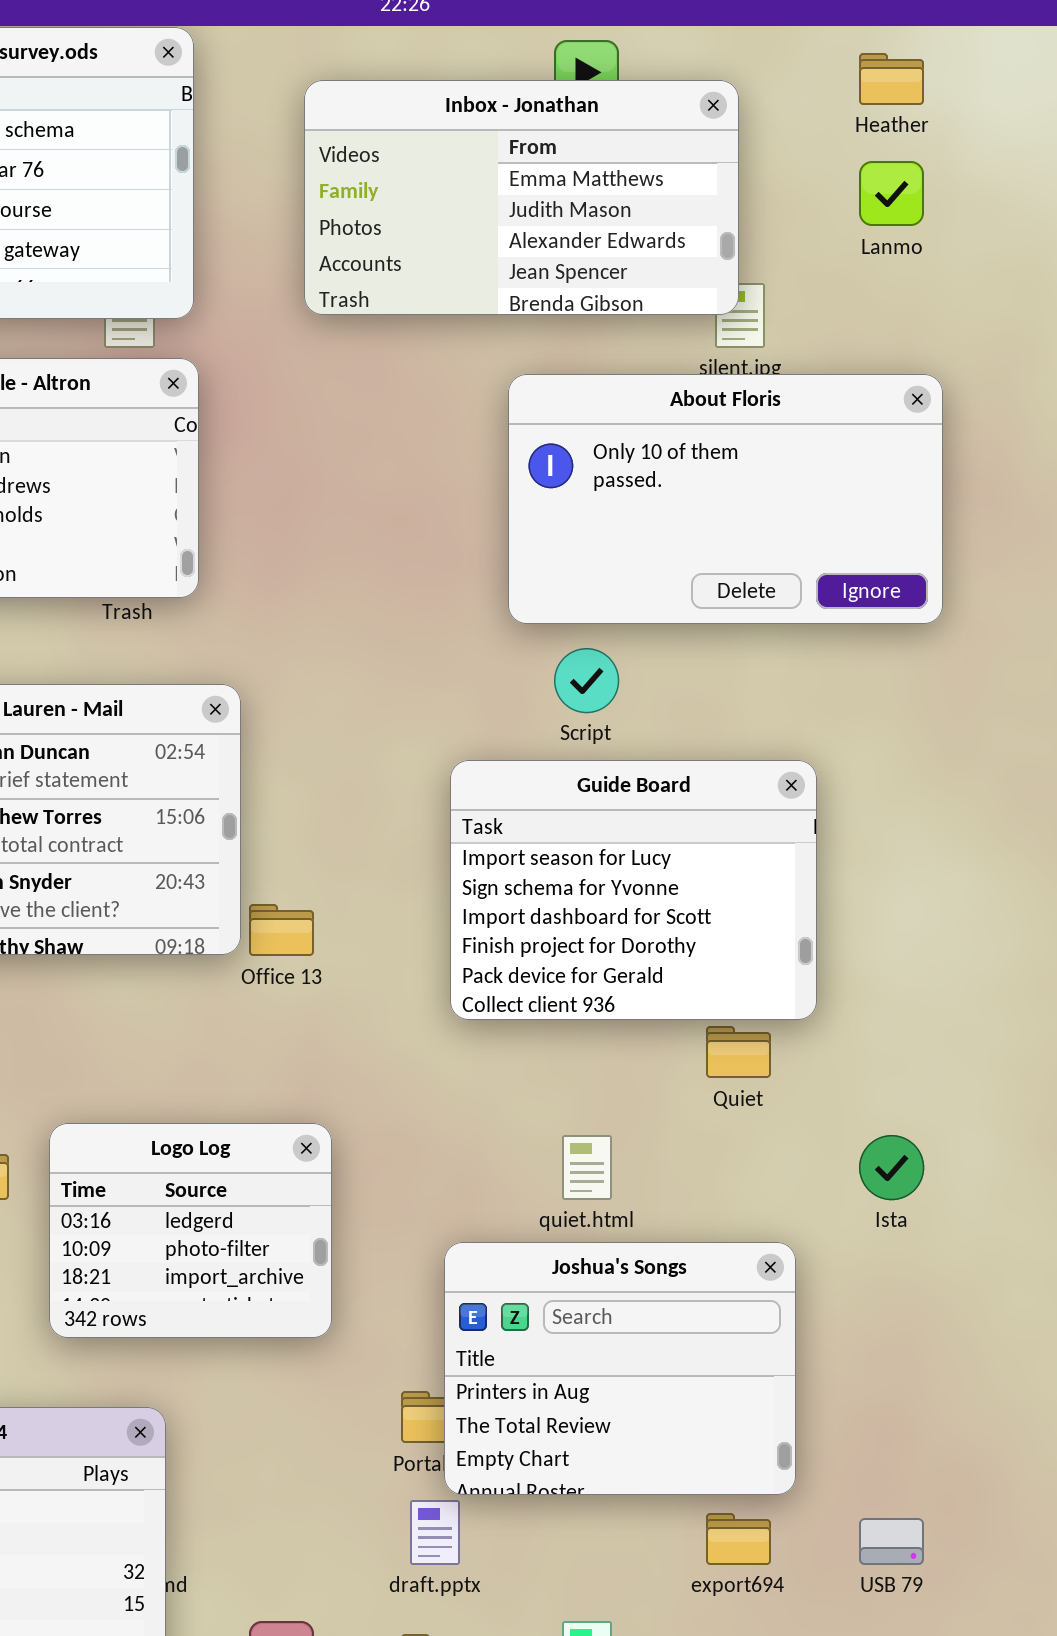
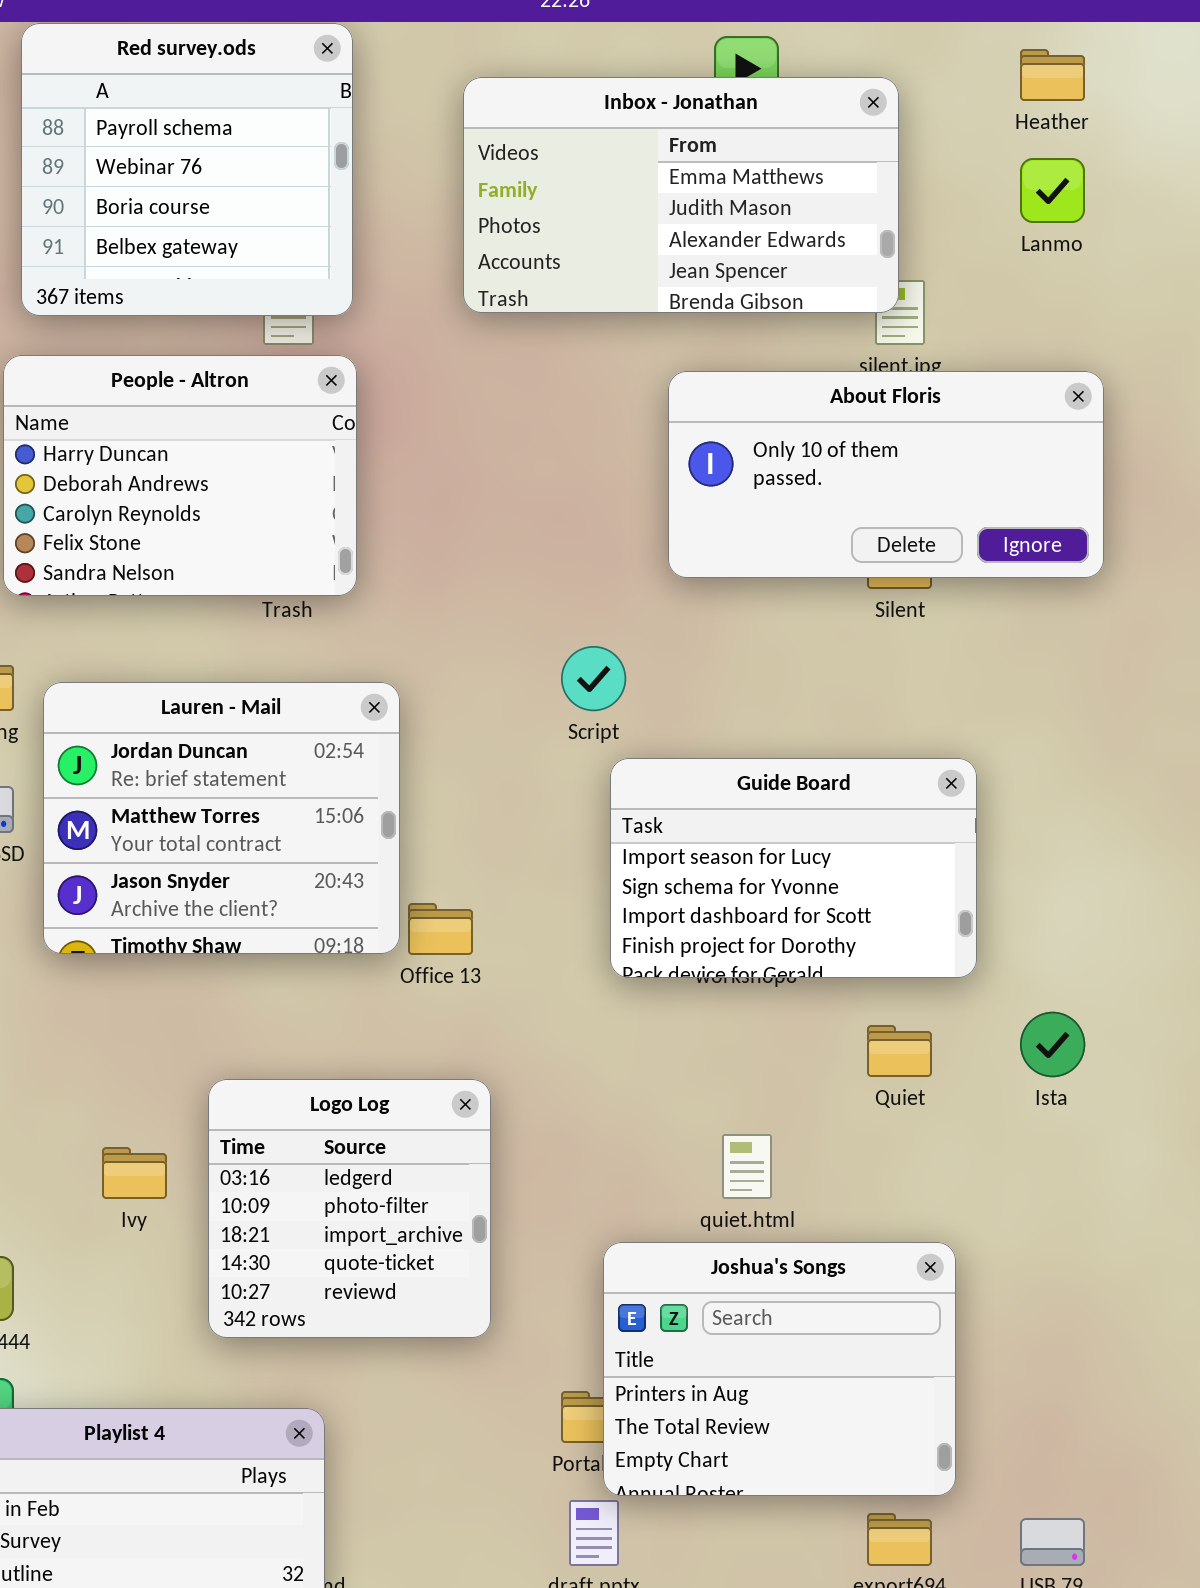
About Floris: [508,374,943,624] -> [668,371,1104,578], resized
Script: [554,648,619,713] -> [561,646,626,711], moved
Guide Board: [450,760,817,1020] -> [610,758,977,978], resized
Logo Log: [49,1123,332,1338] -> [208,1079,491,1338], resized
Ista: [859,1135,924,1200] -> [1020,1012,1085,1077], moved

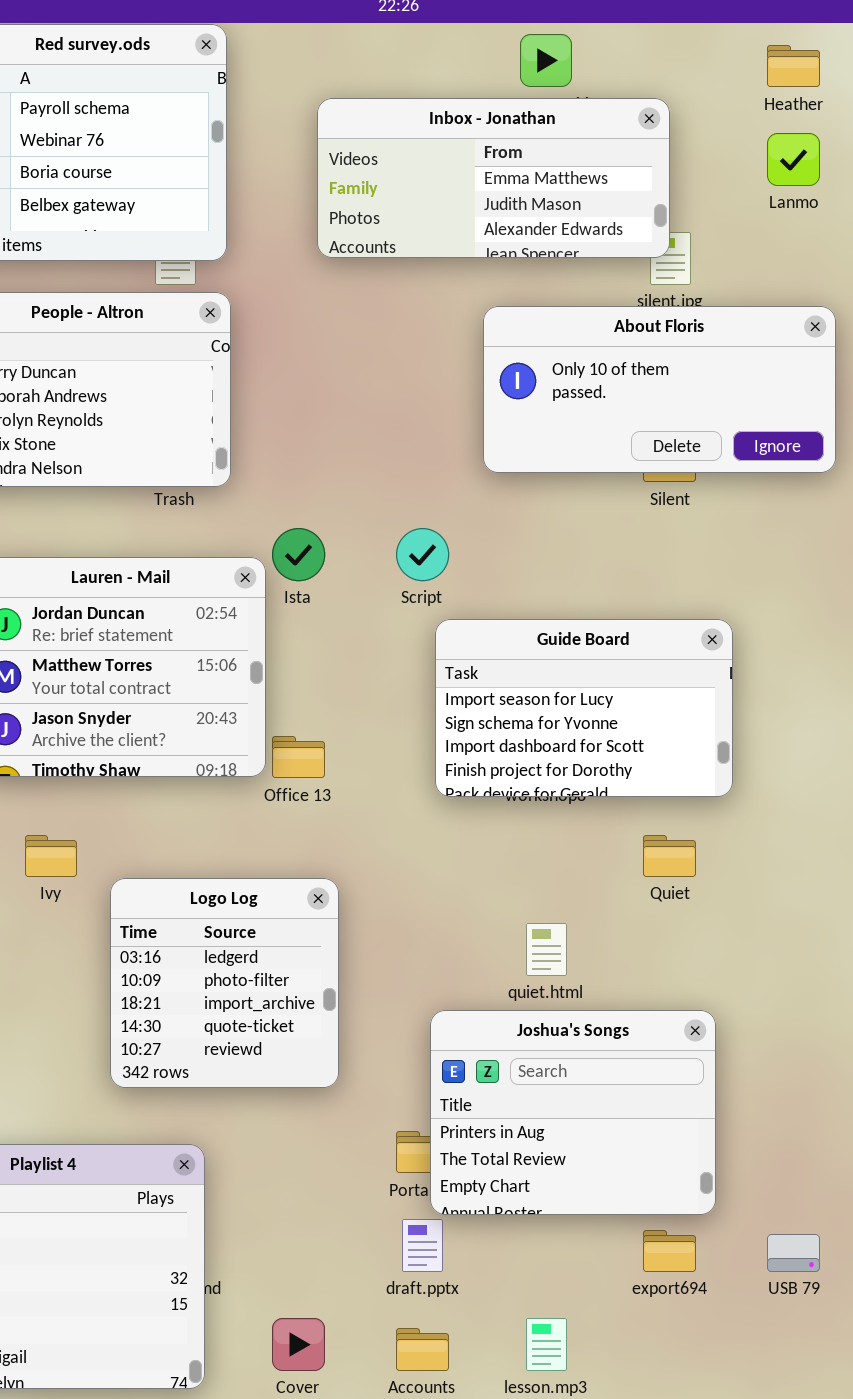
Inbox - Jonathan: [463,77,899,313] -> [317,98,670,258], resized
Ista: [1020,1012,1085,1077] -> [272,528,325,581], moved
Ivy: [102,1147,167,1199] -> [25,835,77,877], moved

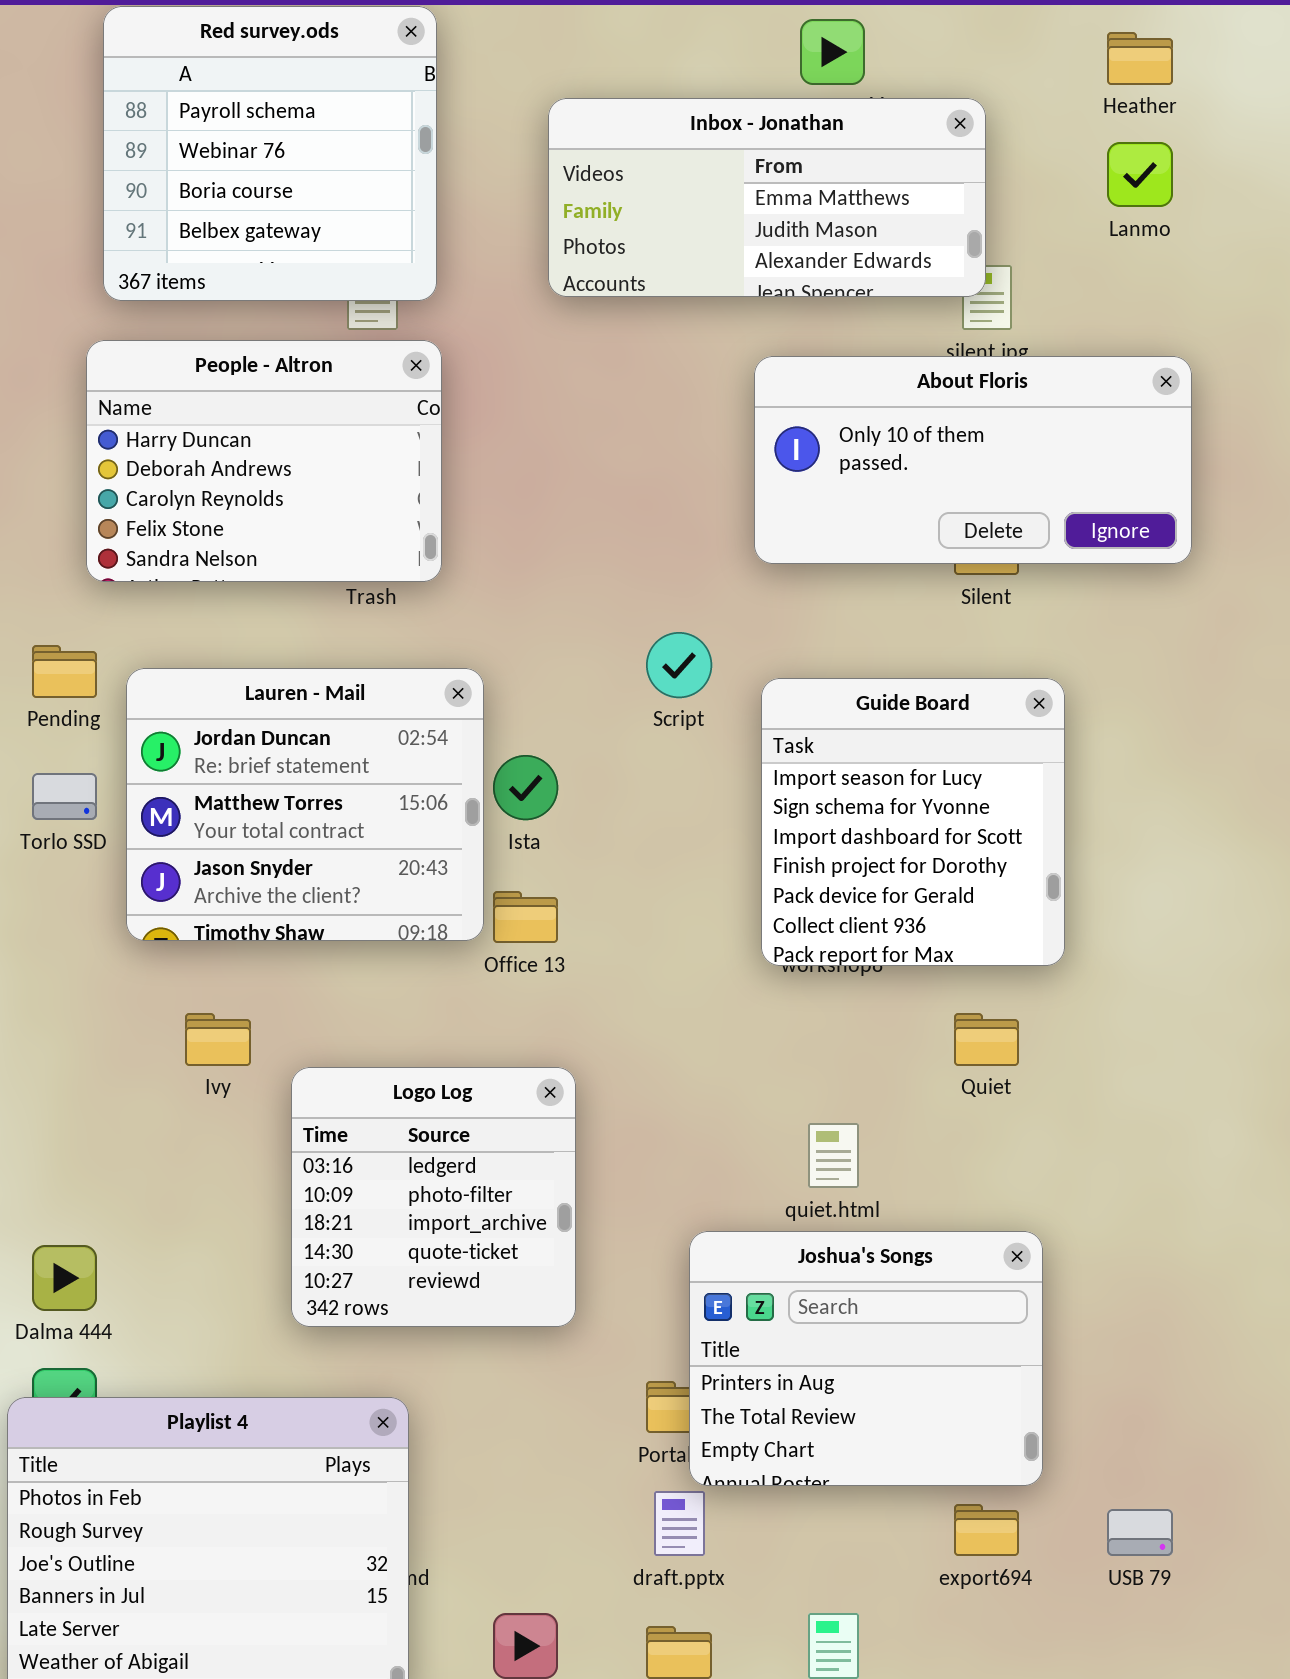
Ista: [272,528,325,581] -> [493,755,558,820], moved
Guide Board: [435,619,733,797] -> [761,678,1065,966], resized

